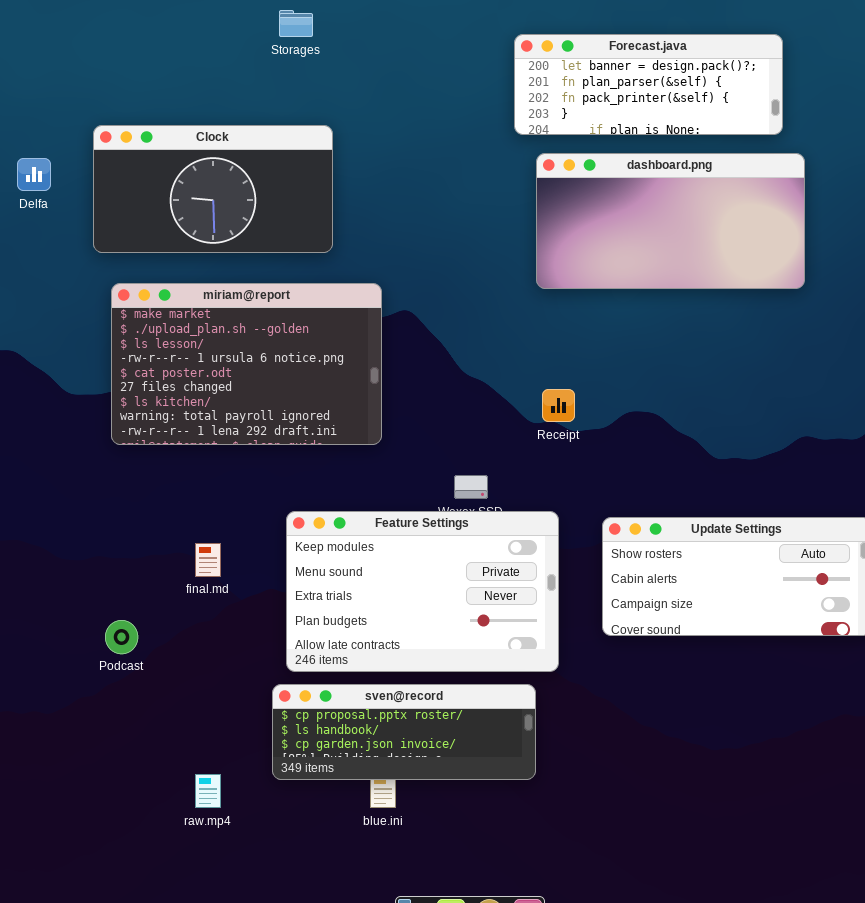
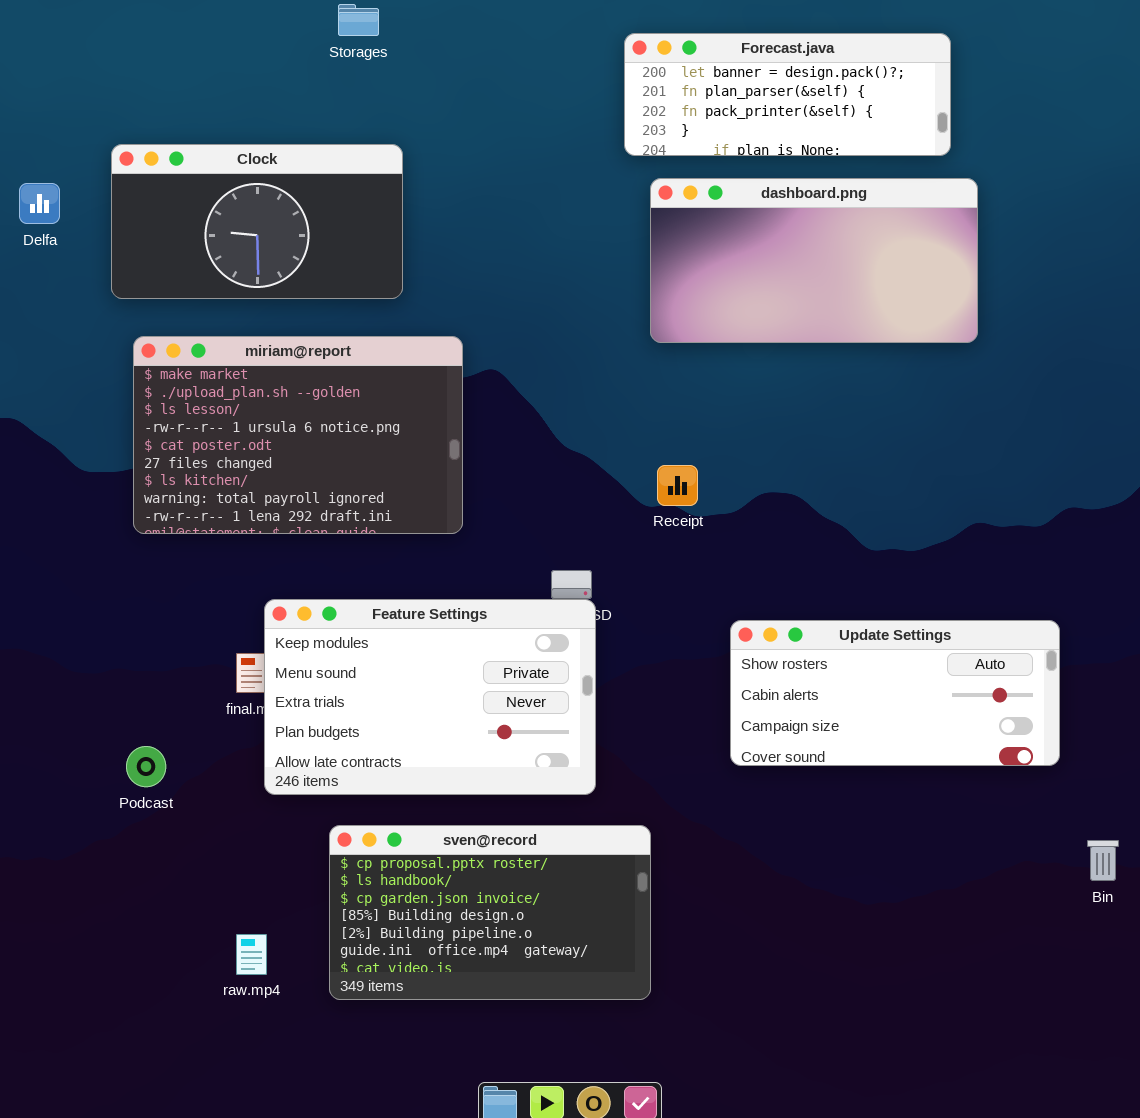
Feature Settings: [286,511,559,672] -> [264,599,596,795], moved
sven@record: [272,684,536,780] -> [329,825,651,1000], resized

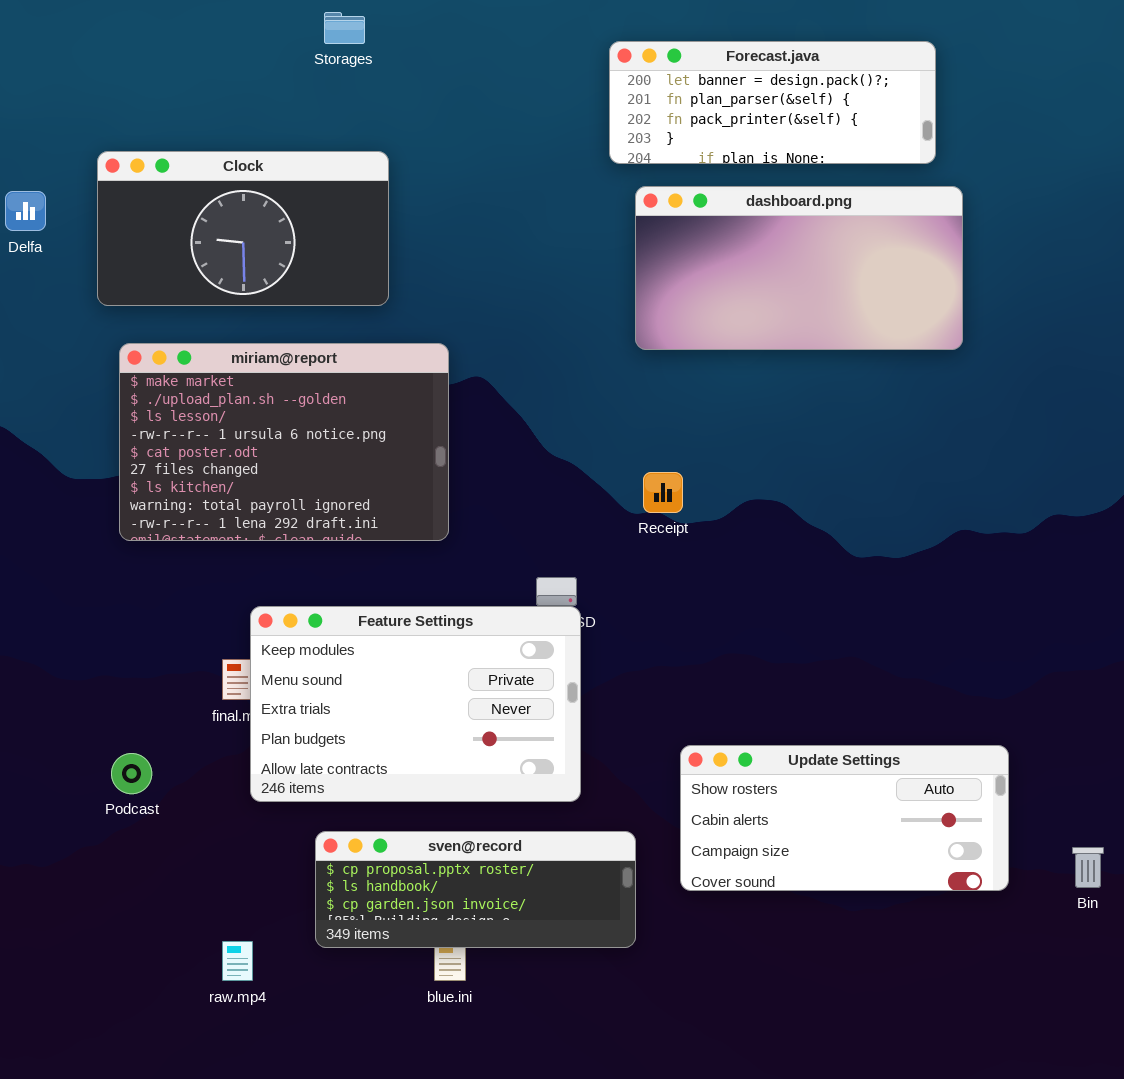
Update Settings: [730,620,1060,766] -> [680,745,1009,891], moved
sven@record: [329,825,651,1000] -> [315,831,636,948], resized

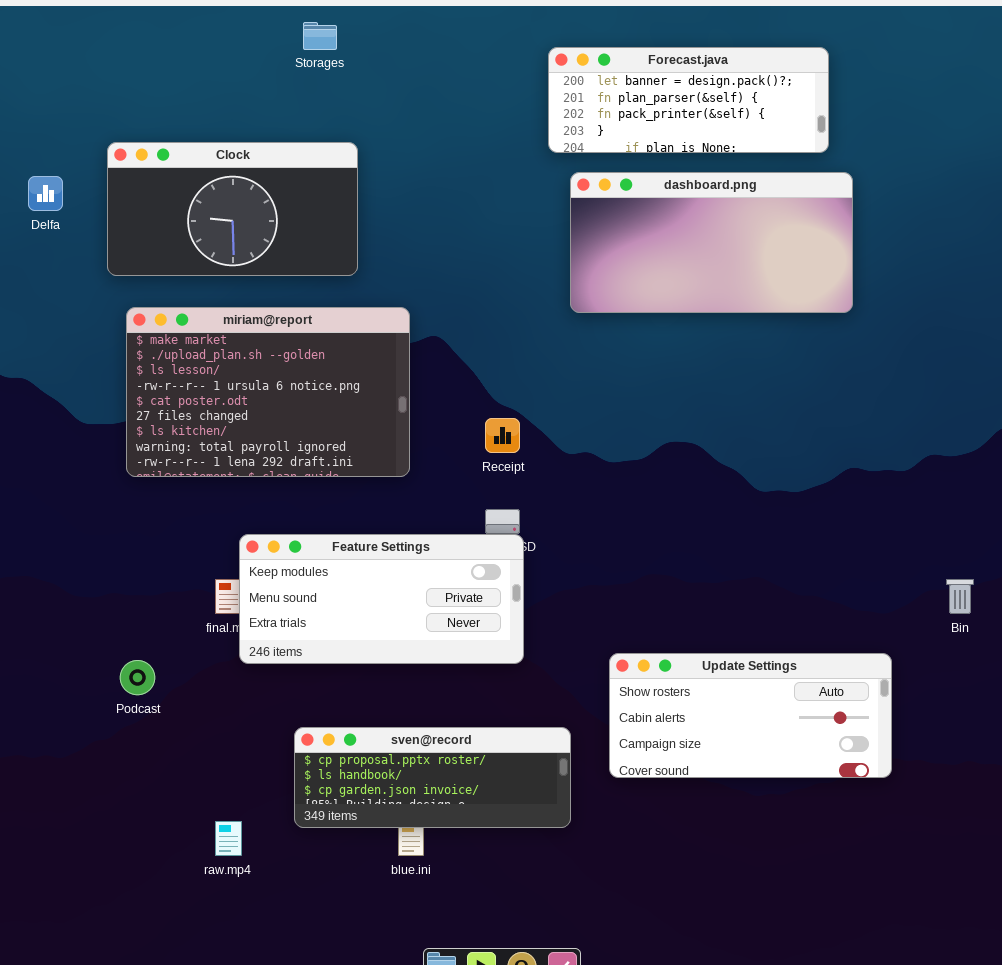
Receipt: [643,472,683,513] -> [485,418,520,453], moved
Feature Settings: [250,606,581,802] -> [239,534,524,664], resized
Bin: [1072,847,1104,888] -> [946,579,974,614], moved

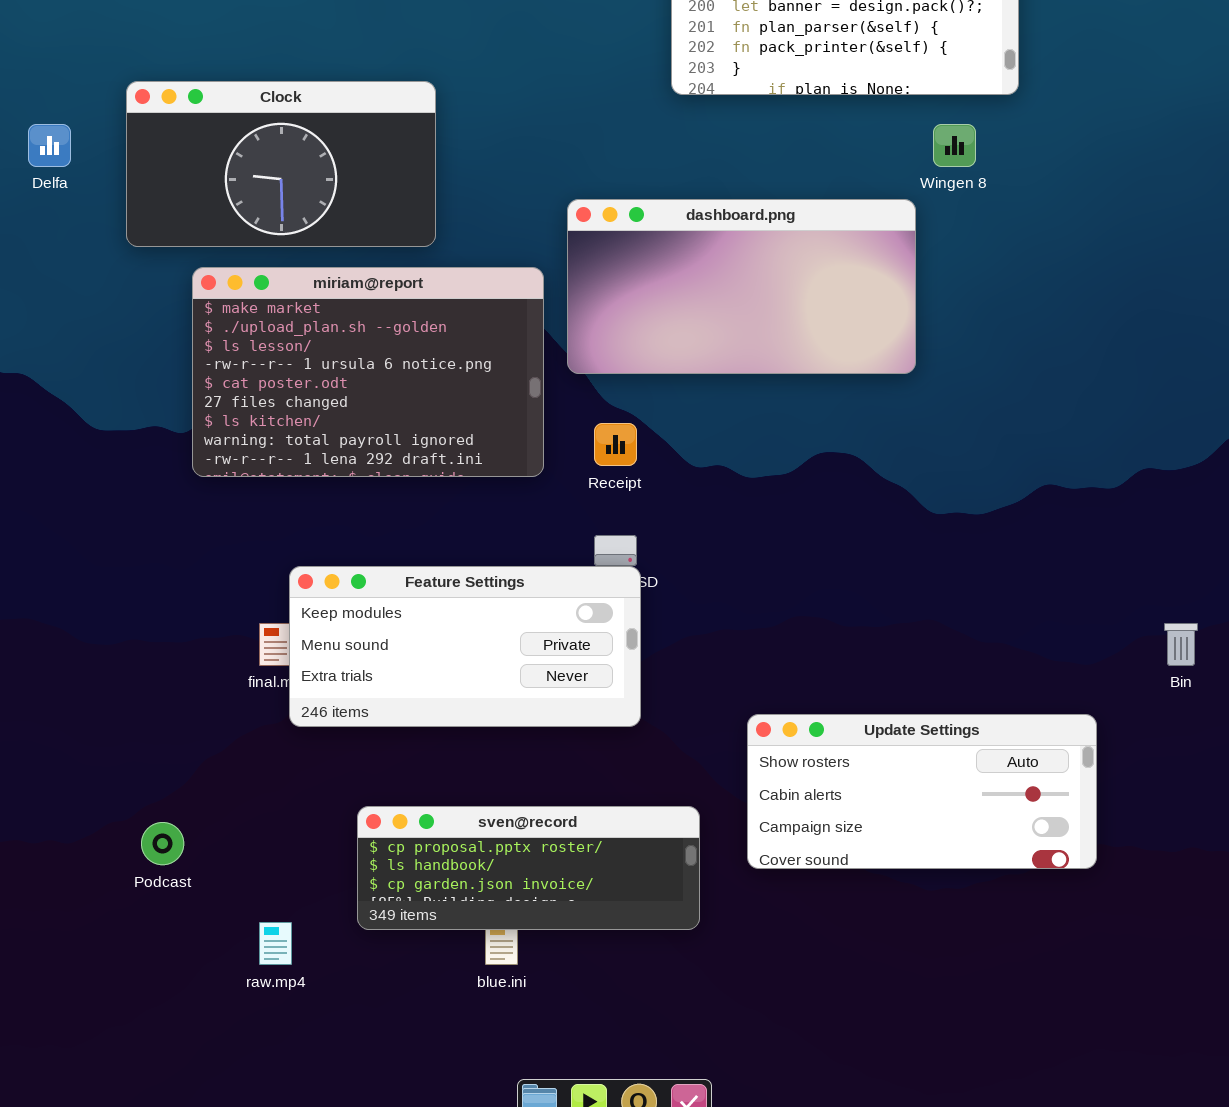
dashboard.png: [570,172,853,313] -> [567,199,916,374], moved
miriam@report: [126,307,410,477] -> [192,267,544,477], moved
Podcast: [120,660,155,695] -> [141,822,184,865], moved

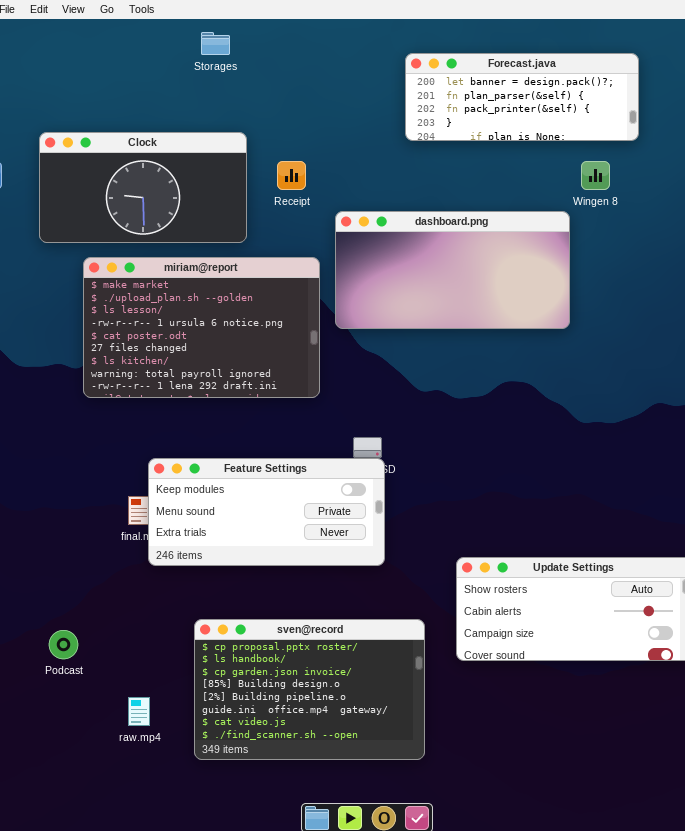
Receipt: [594,423,637,466] -> [277,161,306,190], moved
sven@record: [357,806,700,930] -> [194,619,425,760], resized

